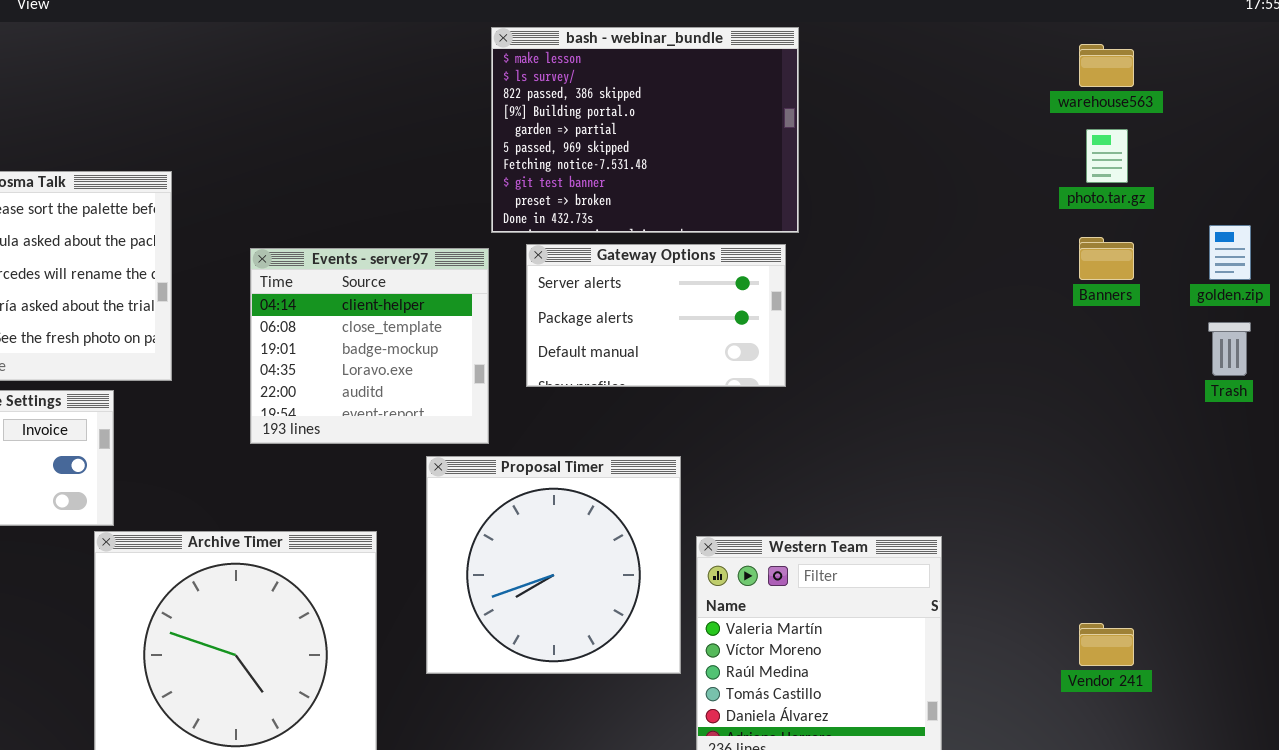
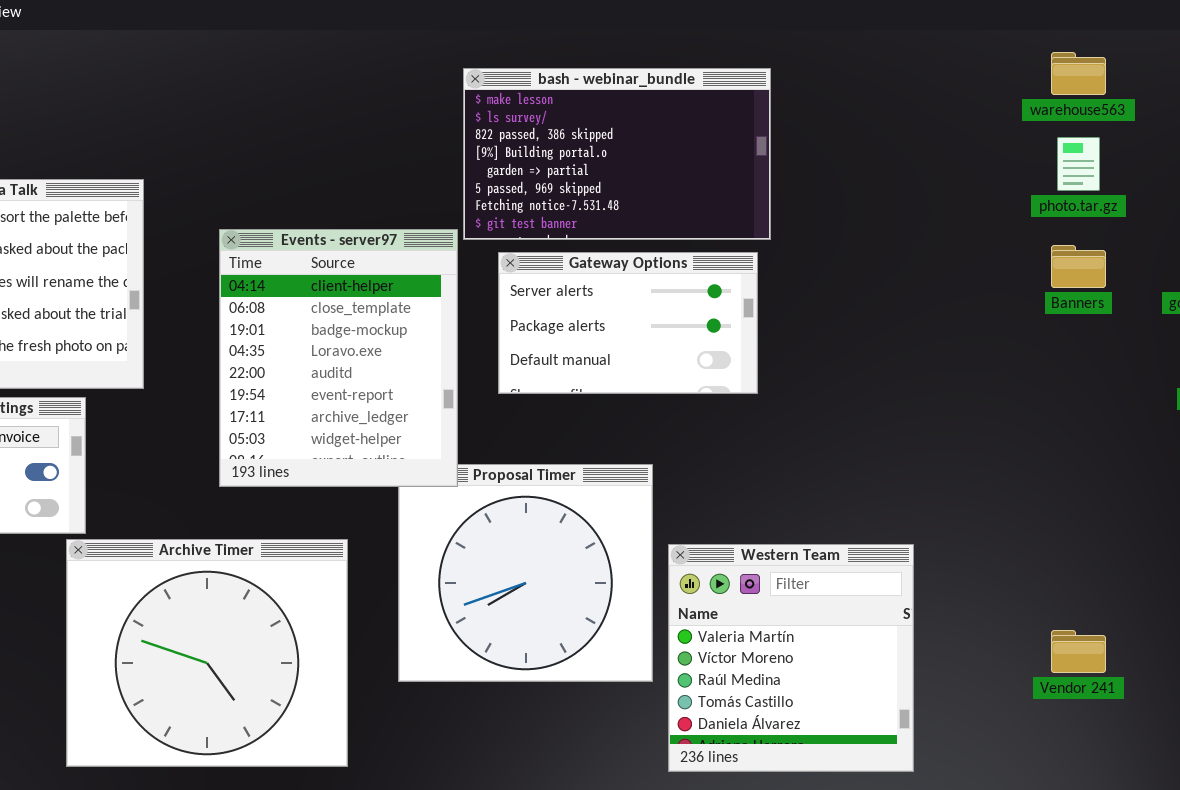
bash - webinar_bundle: [491,27,799,233] -> [463,68,771,240], resized
Events - server97: [250,248,489,444] -> [219,229,458,487], moved, resized

